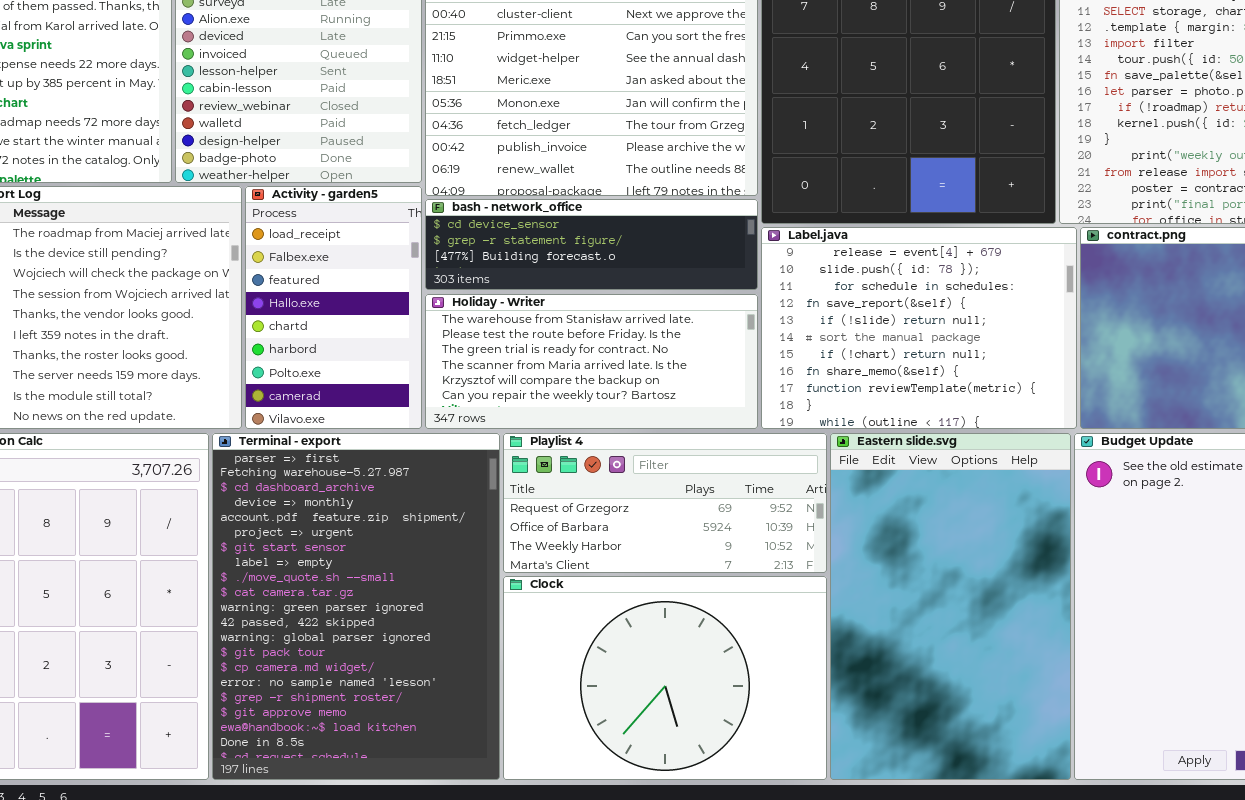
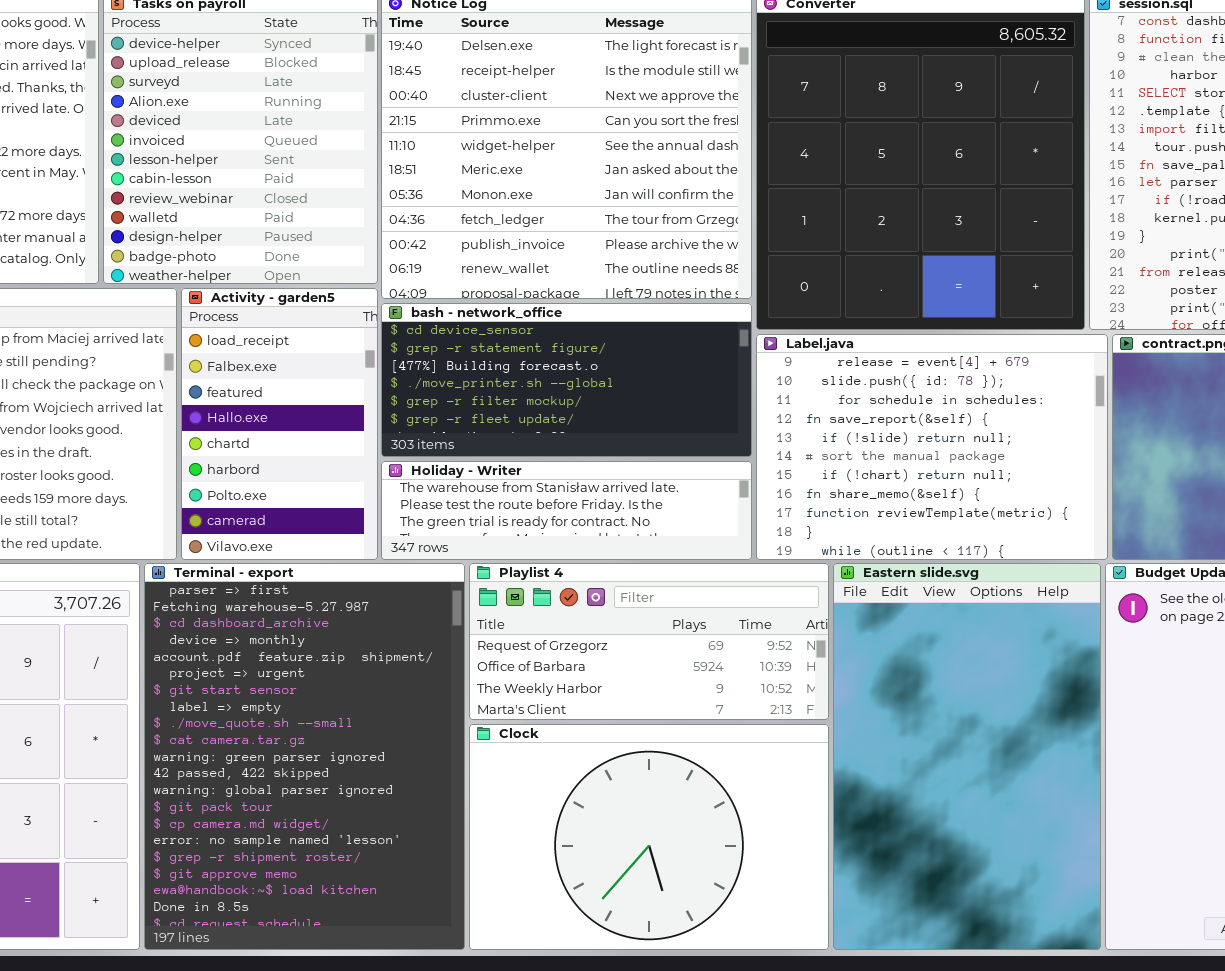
bash - network_office: [425,199,758,290] -> [381,303,752,457], resized
Holiday - Writer: [425,294,758,429] -> [381,461,752,560], resized

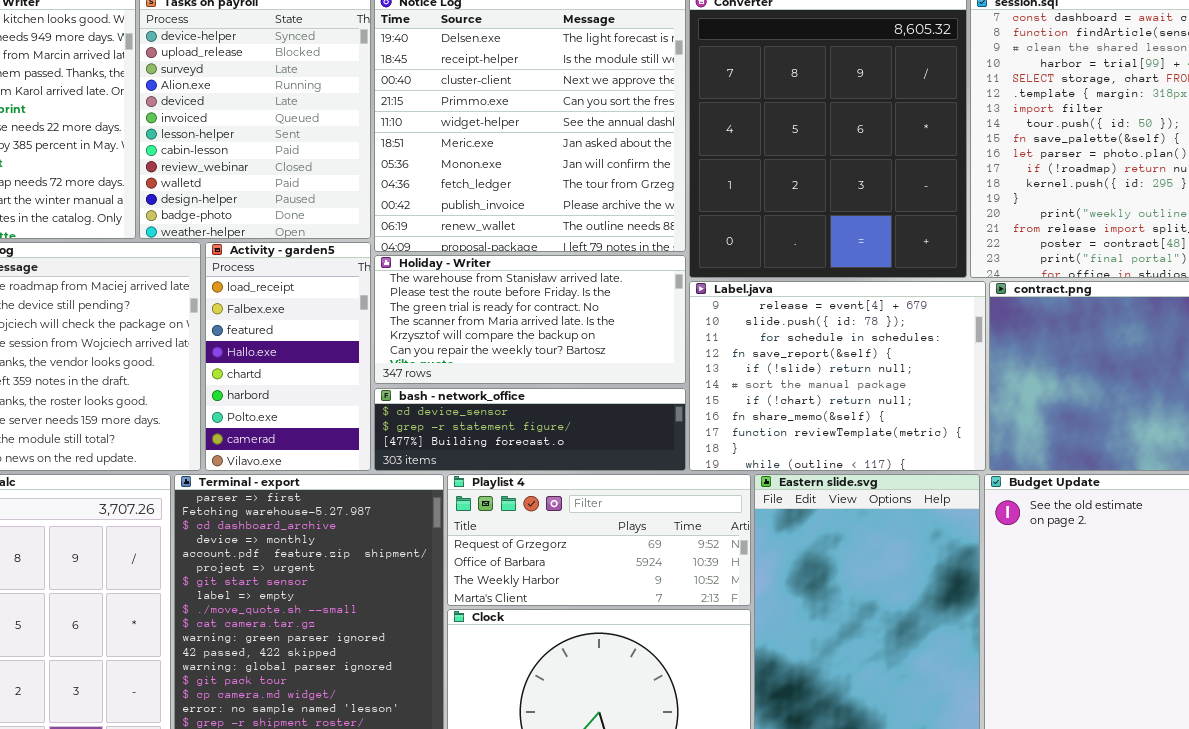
bash - network_office: [381,303,752,457] -> [374,388,686,471], moved, resized
Holiday - Writer: [381,461,752,560] -> [374,255,686,384], moved, resized

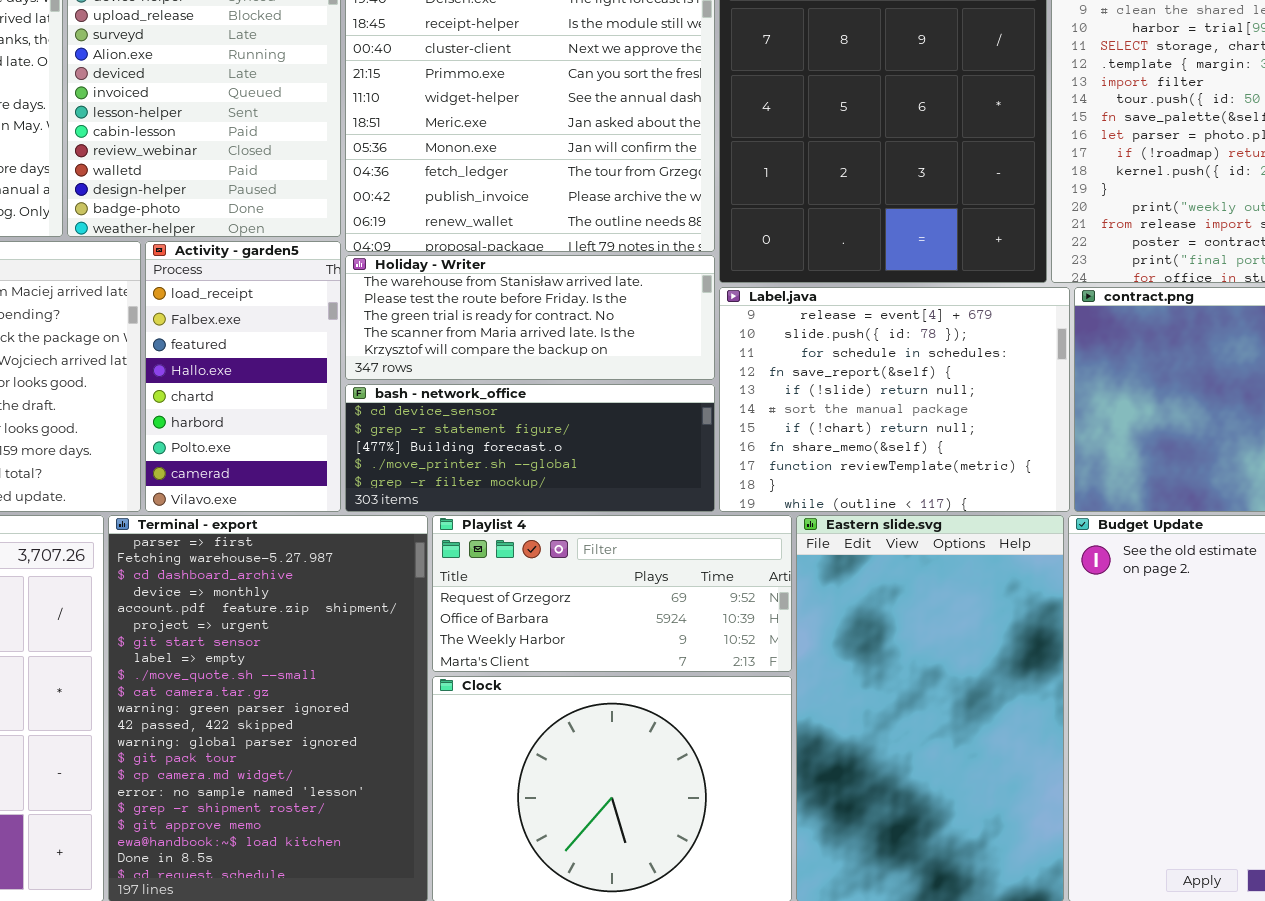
Holiday - Writer: [374,255,686,384] -> [345,255,715,380], resized
bash - network_office: [374,388,686,471] -> [345,384,715,512], resized

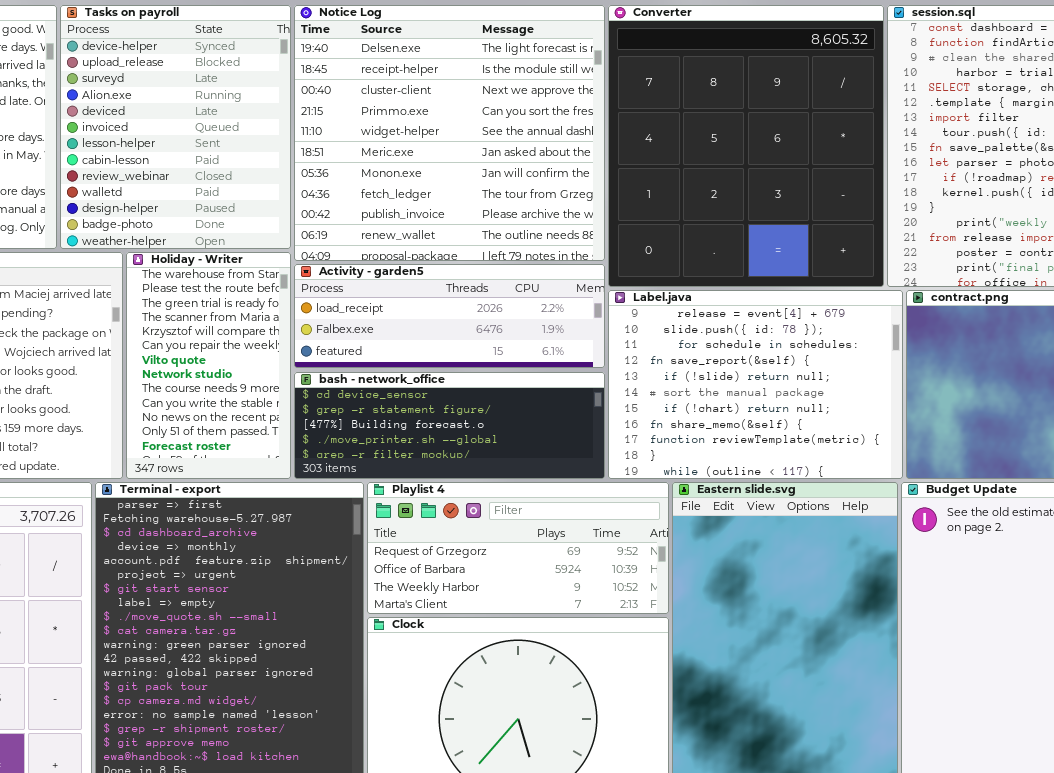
Activity - garden5: [145,241,341,512] -> [294,264,605,368], moved, resized
Holiday - Writer: [345,255,715,380] -> [126,252,291,479], moved, resized

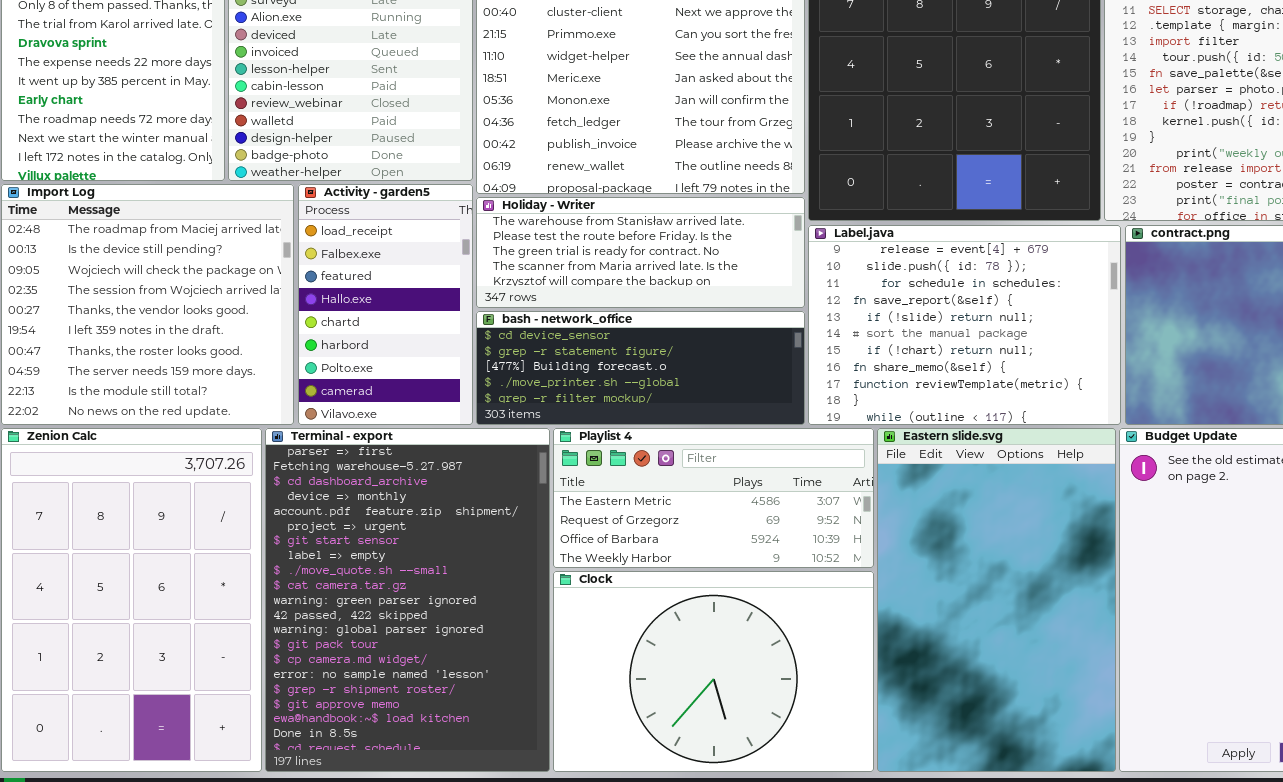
Holiday - Writer: [126,252,291,479] -> [476,197,805,308], moved, resized
Activity - garden5: [294,264,605,368] -> [298,184,473,425], moved, resized
Playlist 4: [367,482,669,614] -> [553,428,874,568], scrolled up 1 row

